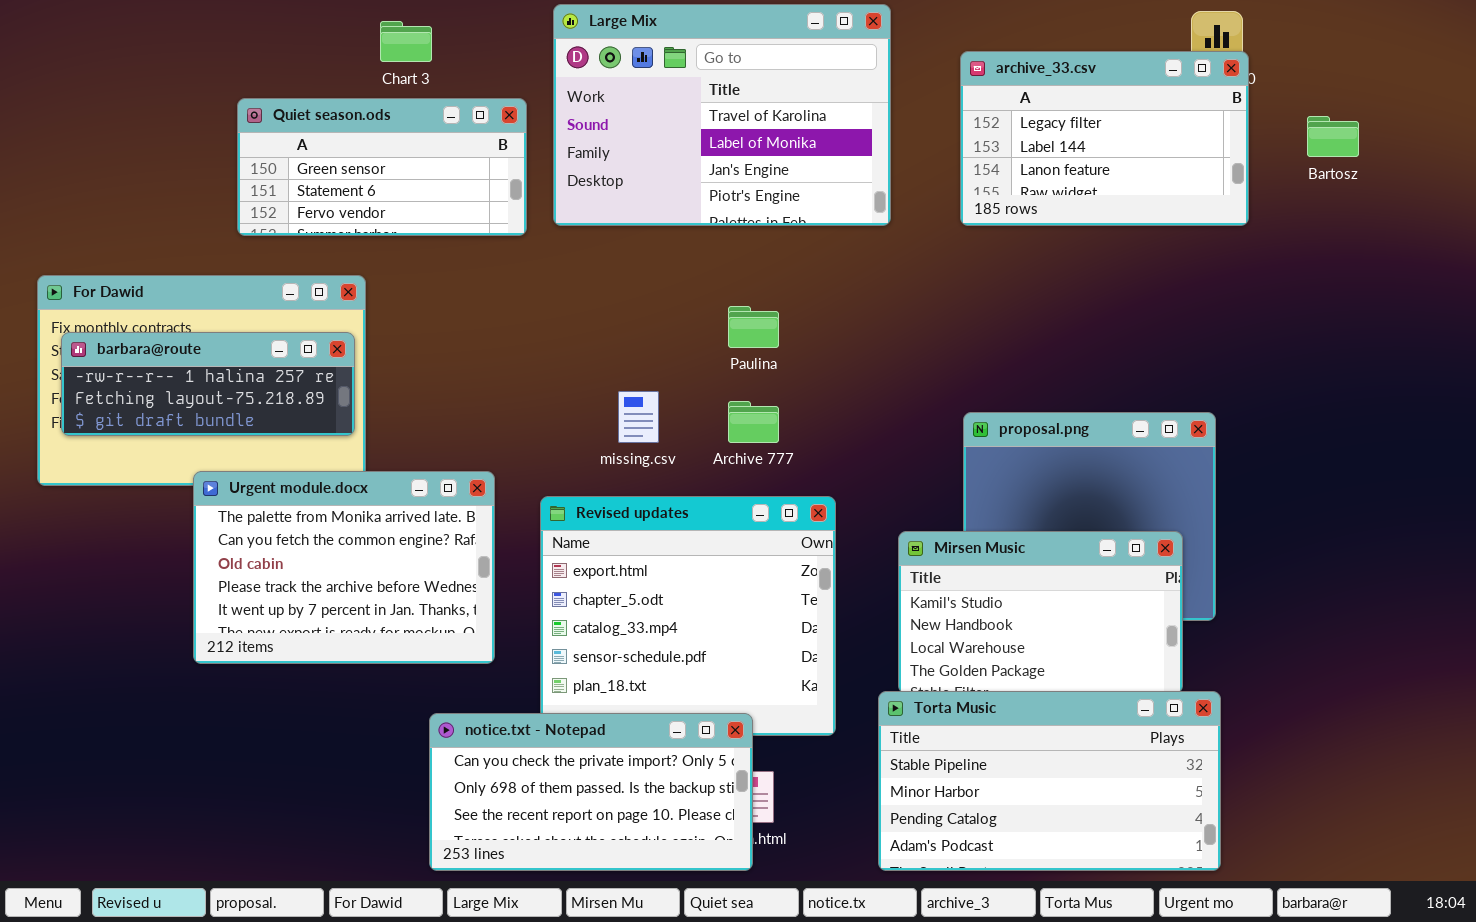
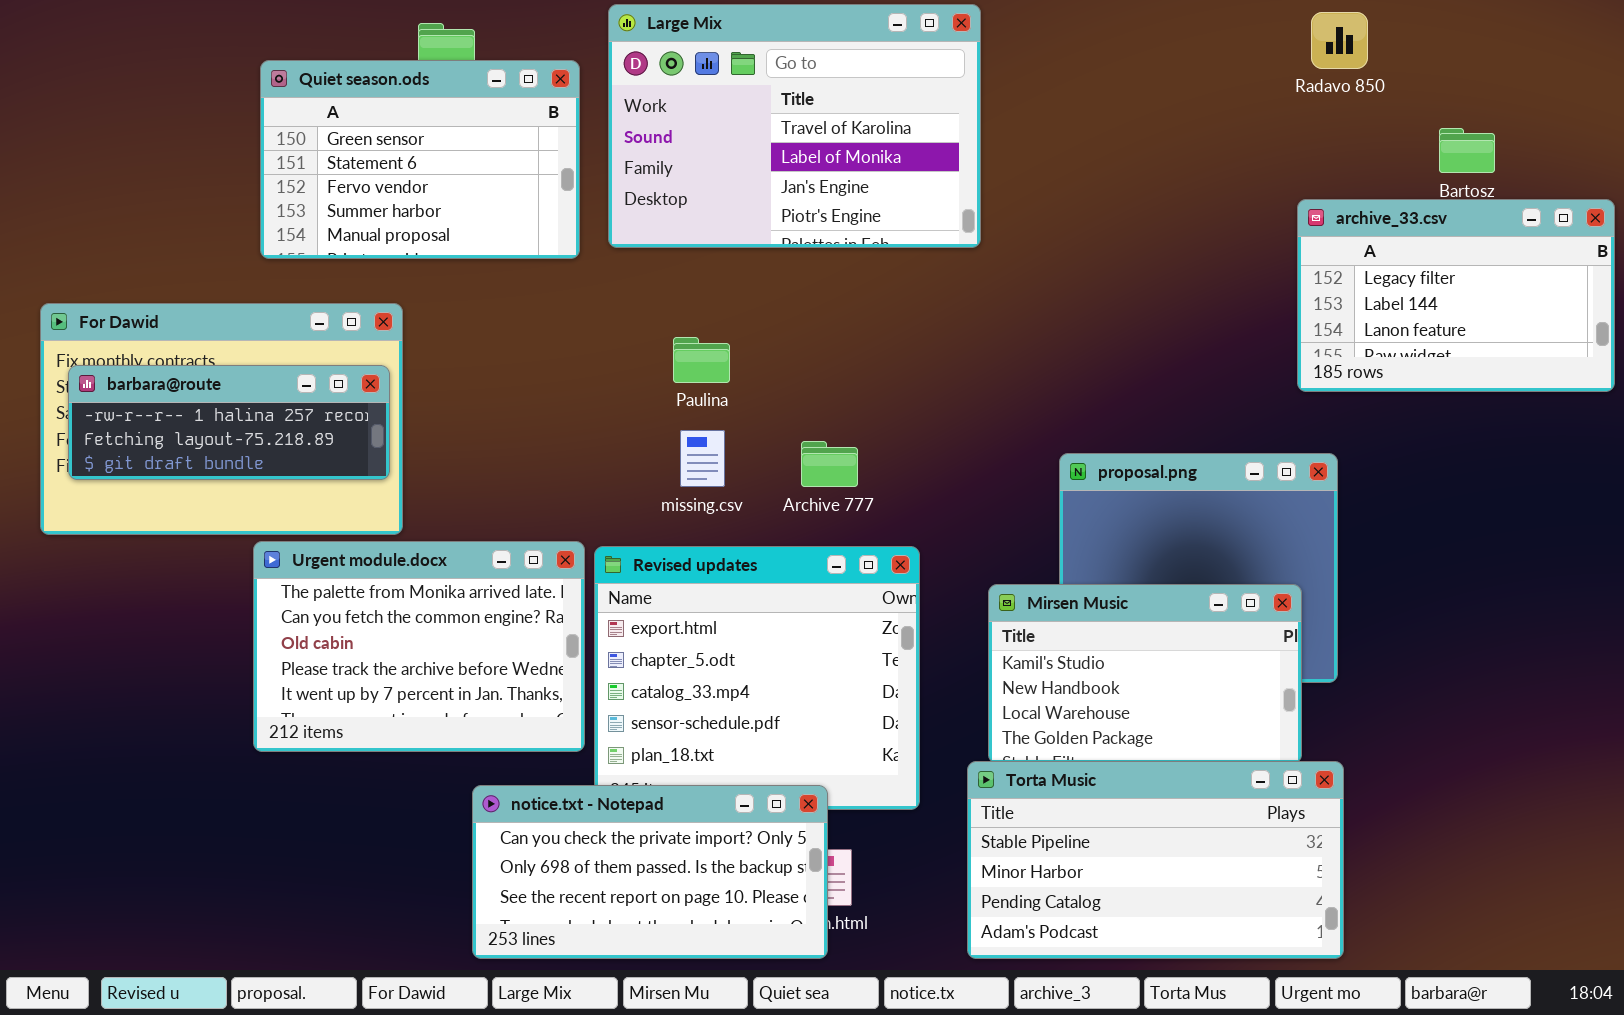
archive_33.csv: [960,51,1249,226] -> [1297,199,1615,392], moved
Quiet season.ods: [237,98,527,236] -> [260,60,580,259], resized
Paulina: [728,306,779,348] -> [673,337,730,383], moved
Urgent module.docx: [193,471,495,664] -> [253,541,585,752], moved

